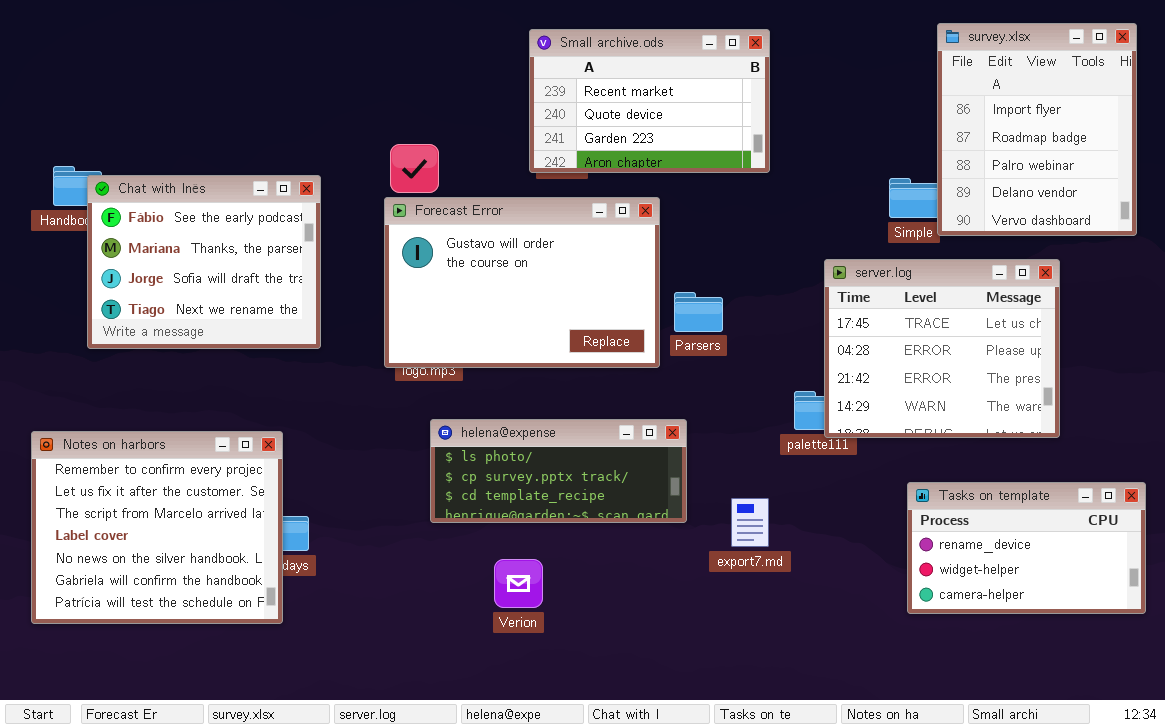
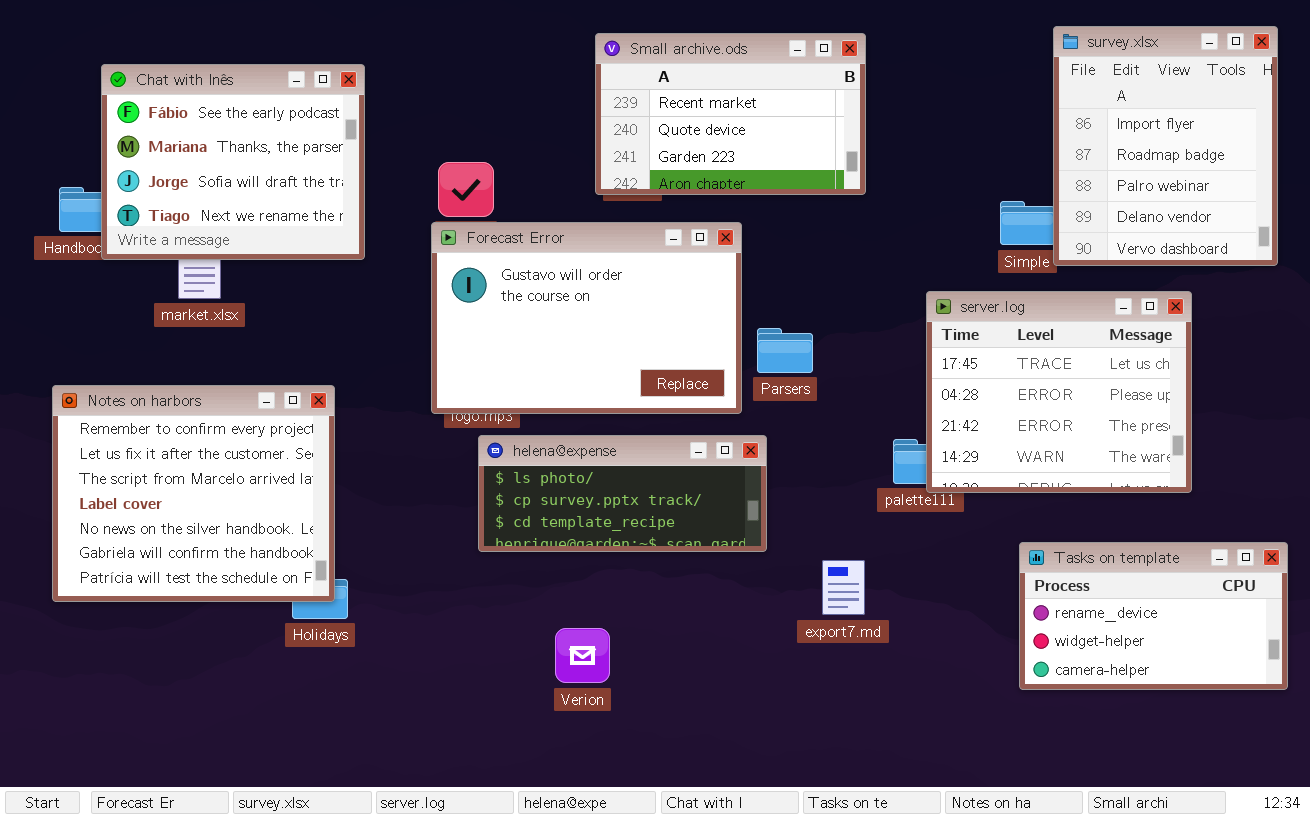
Chat with Inês: [87,175,321,349] -> [101,64,365,260], moved
helena@expense: [430,419,687,523] -> [478,435,767,552], moved
Notes on harbors: [31,431,283,624] -> [52,385,335,602], moved

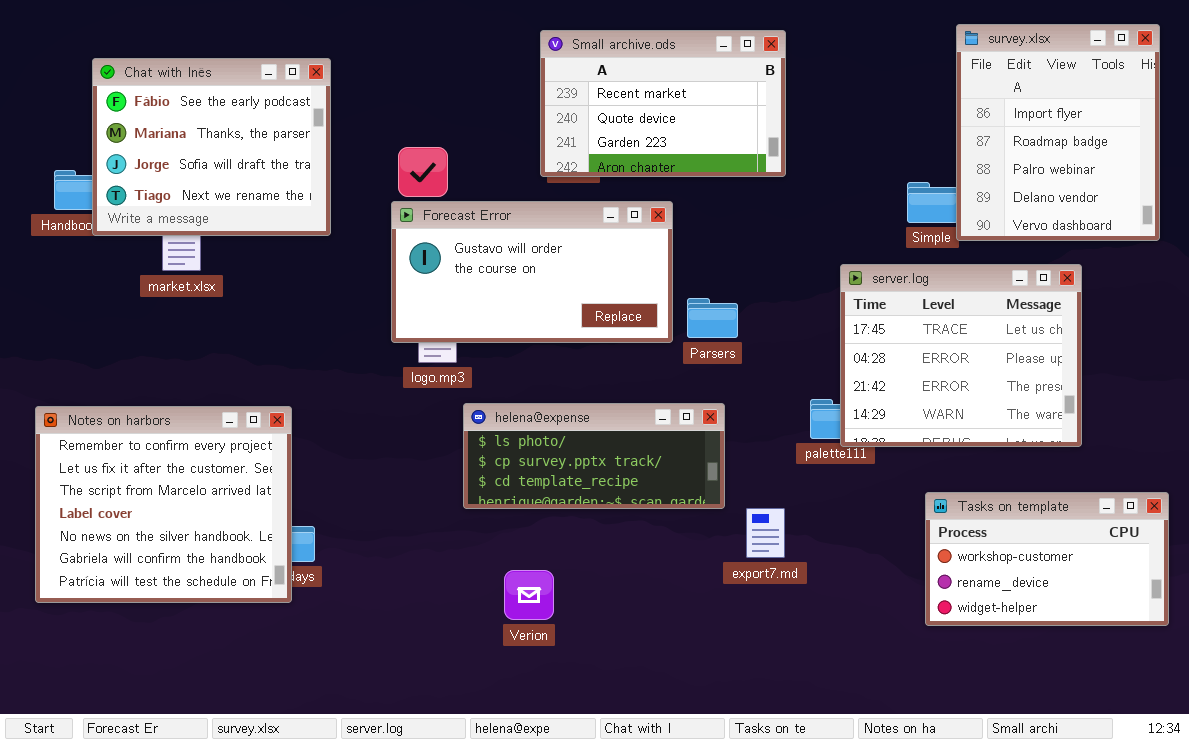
Forecast Error: [431,222,742,414] -> [391,201,673,343], resized
Notes on harbors: [52,385,335,602] -> [35,406,292,603], moved
helena@expense: [478,435,767,552] -> [463,403,725,509], moved
Tasks on template: [1019,542,1288,690] -> [925,492,1169,626], scrolled up 1 row

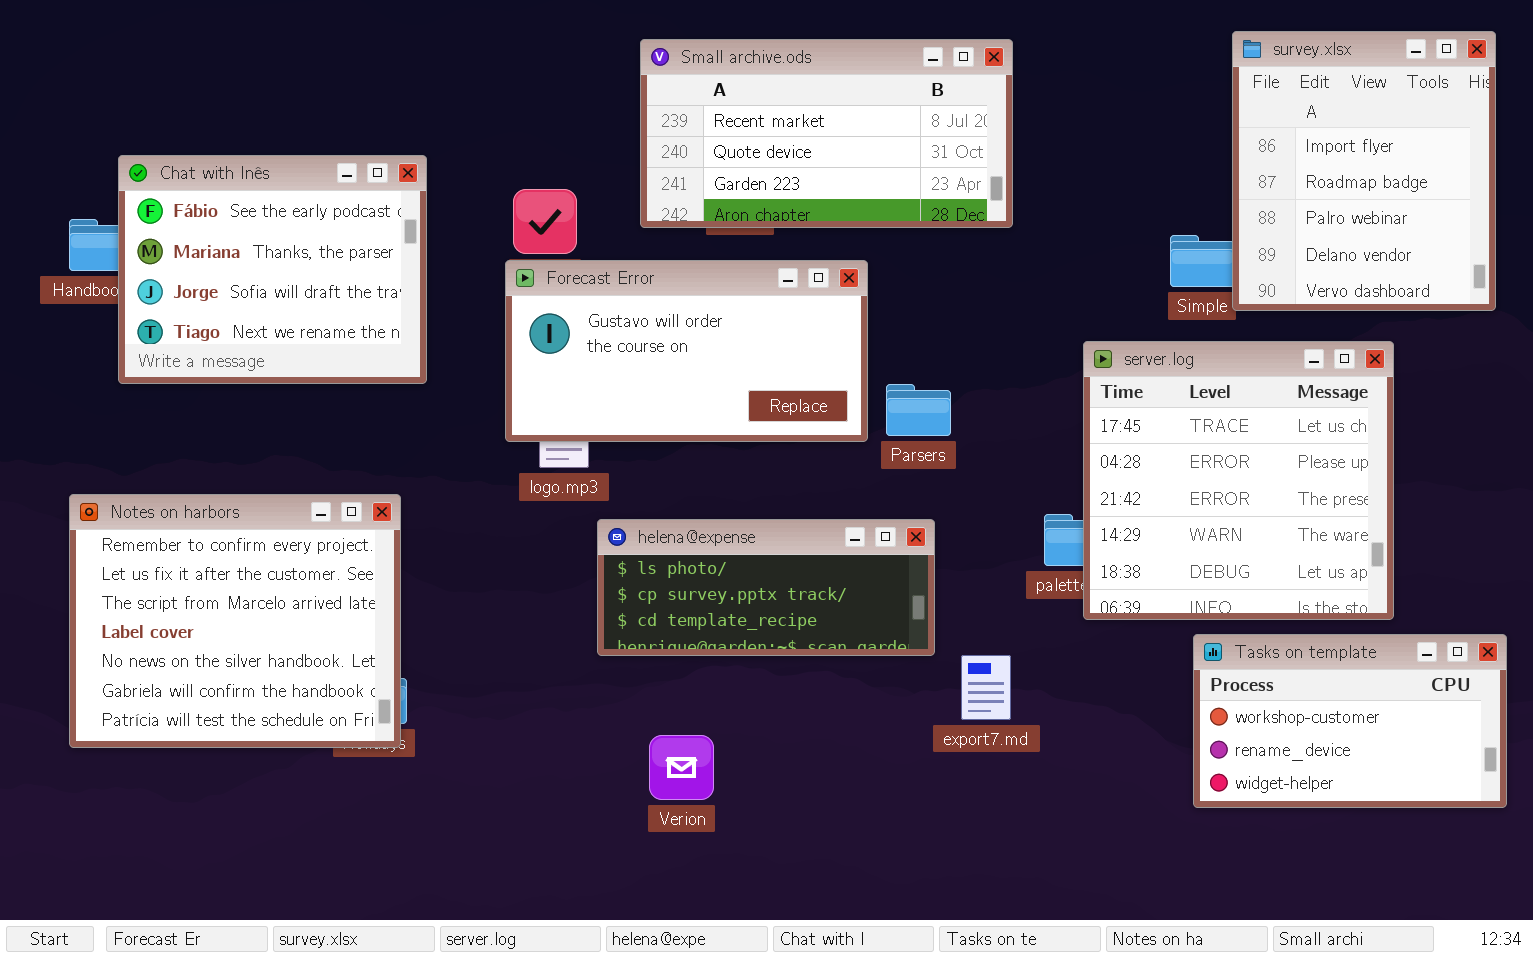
Small archive.ods: [540,30,786,177] -> [640,39,1013,228], resized
Chat with Inês: [92,58,331,236] -> [118,155,427,384], moved
server.log: [840,264,1082,447] -> [1083,341,1394,620], resized
Notes on harbors: [35,406,292,603] -> [69,494,401,748], moved

